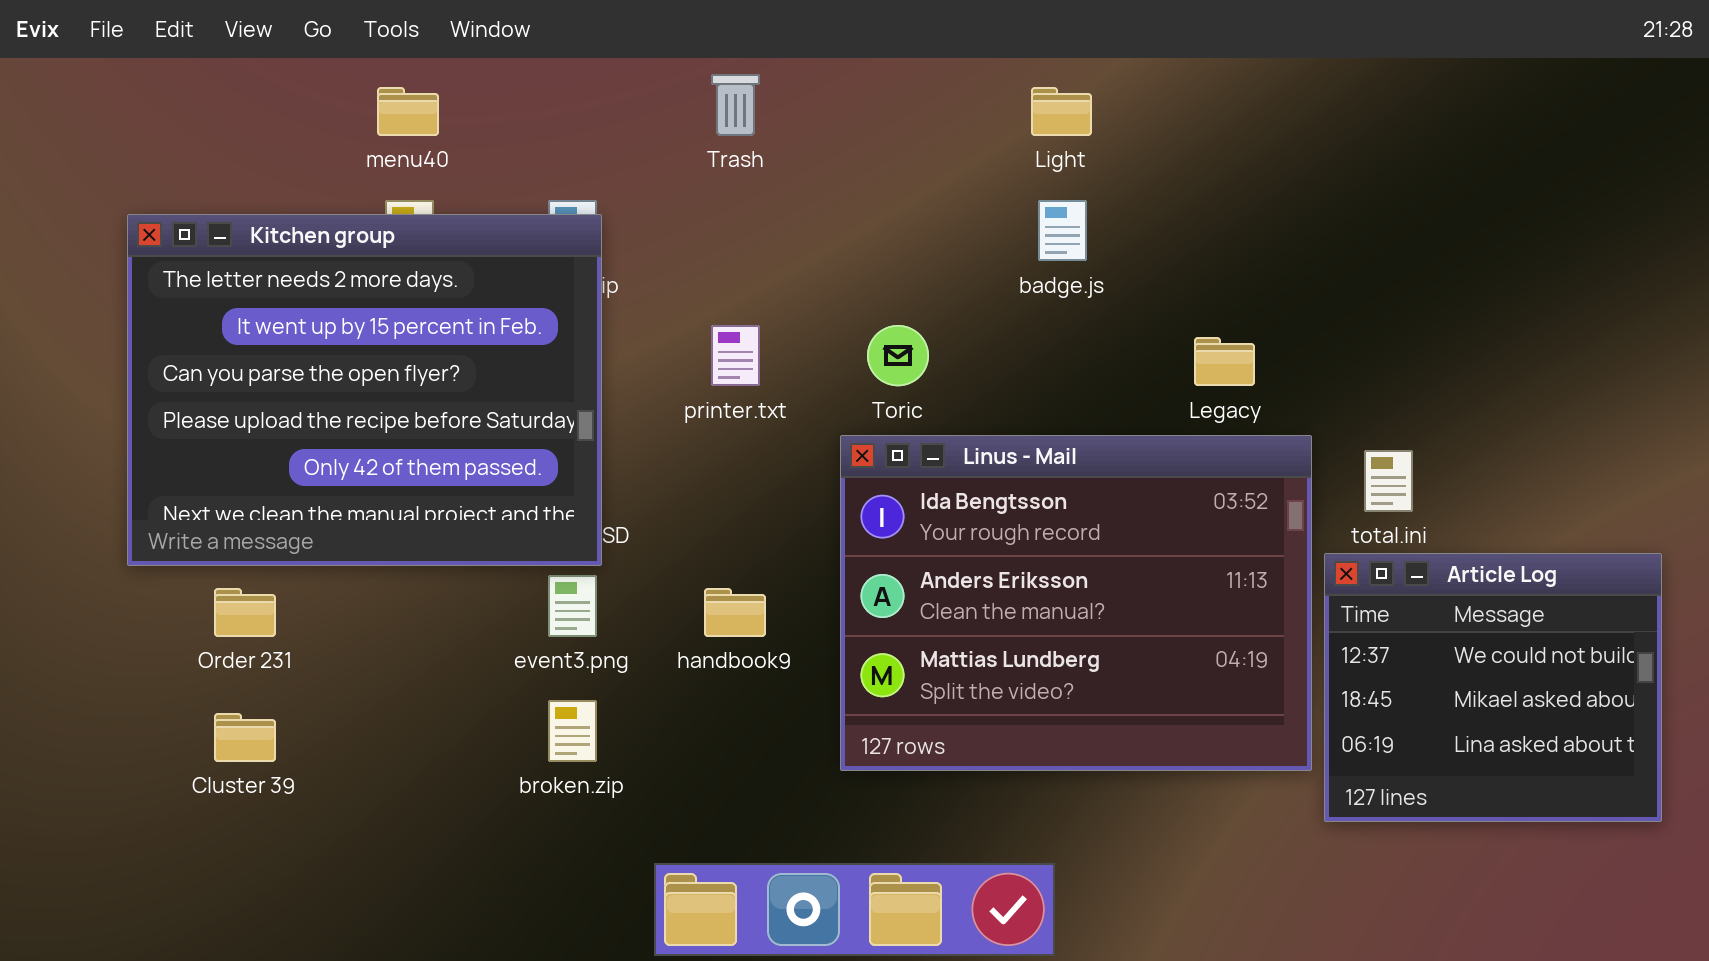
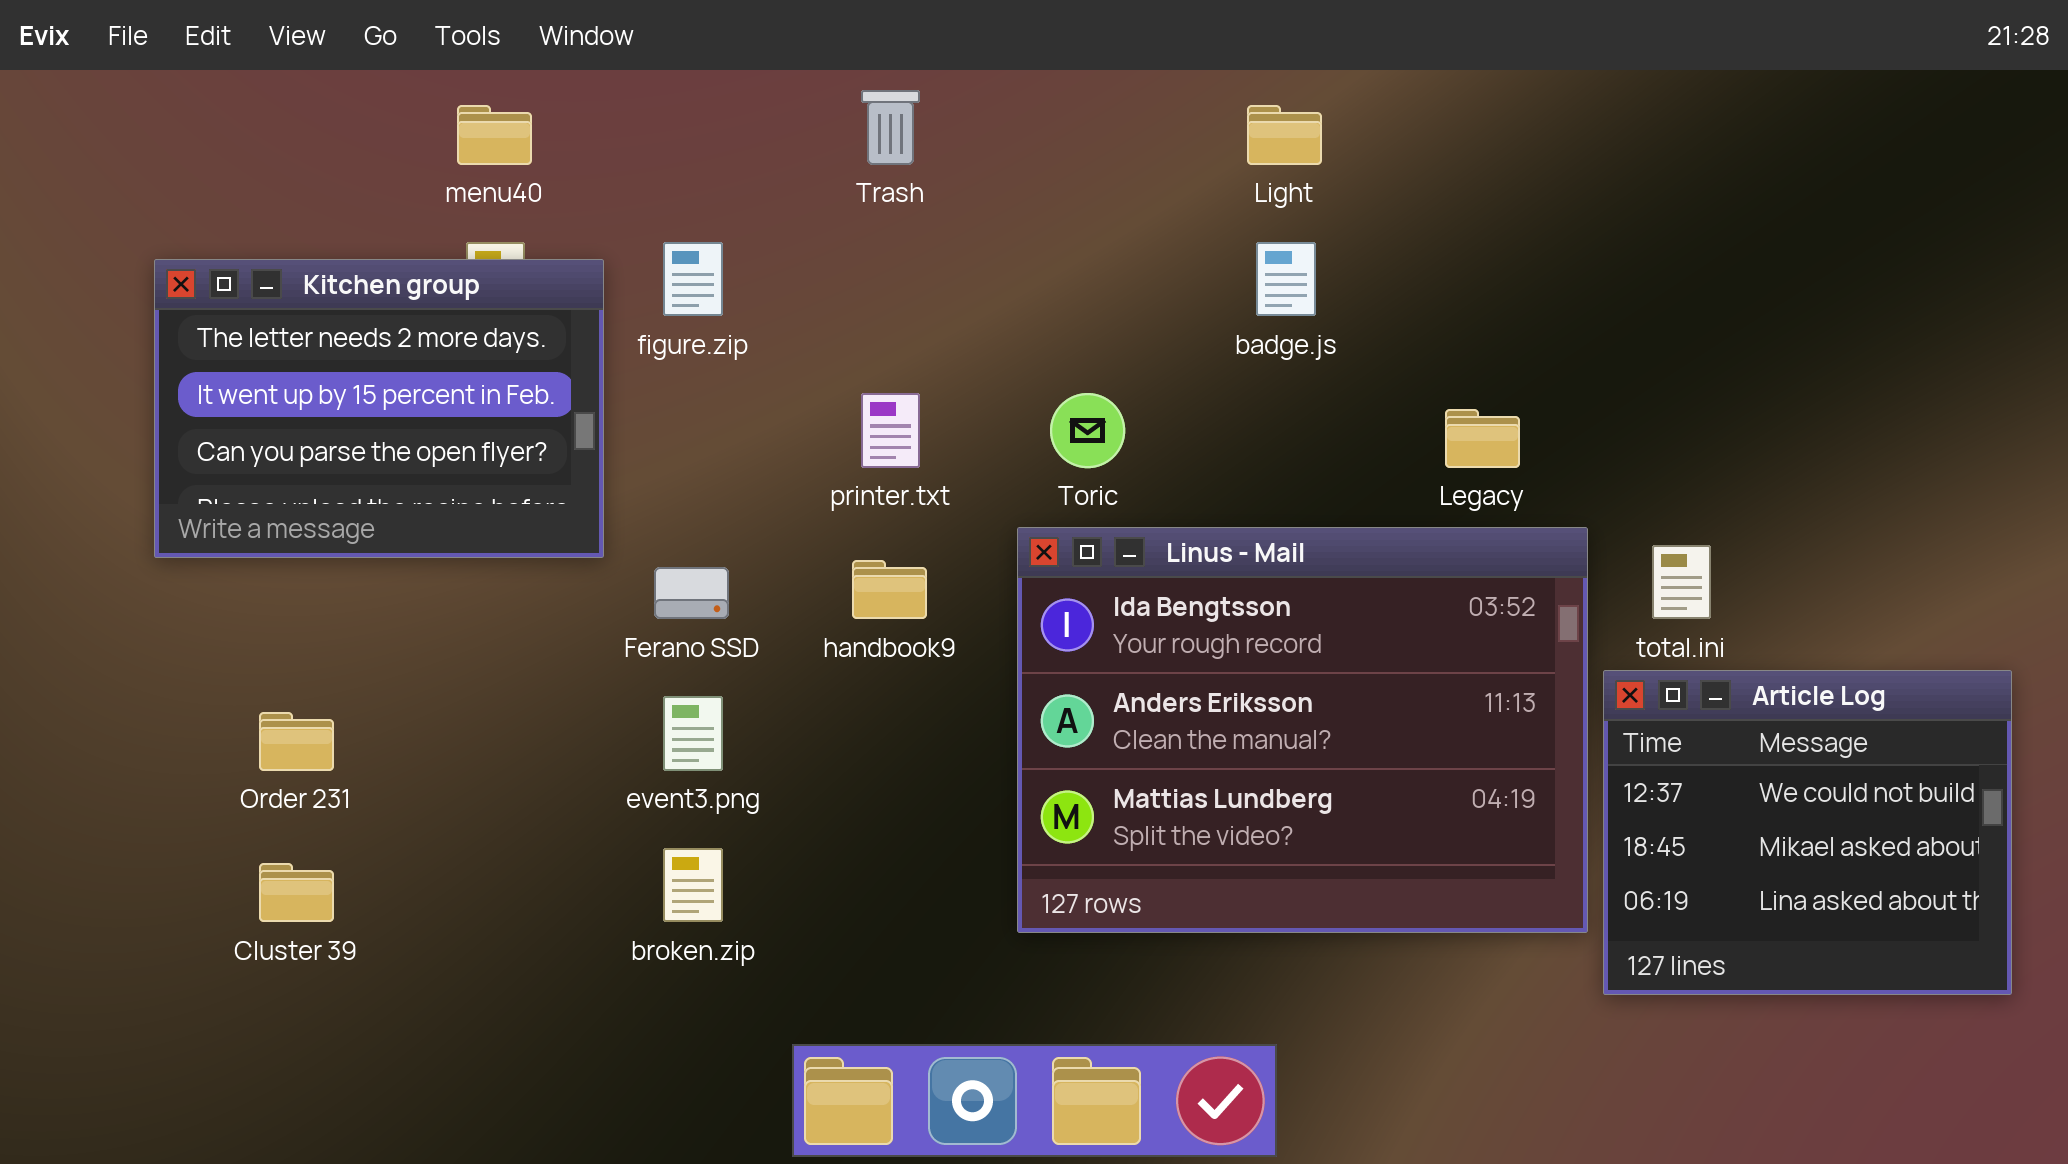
Kitchen group: [127,214,602,566] -> [154,259,604,558], resized
handbook9: [704,588,766,637] -> [852,560,927,619], moved

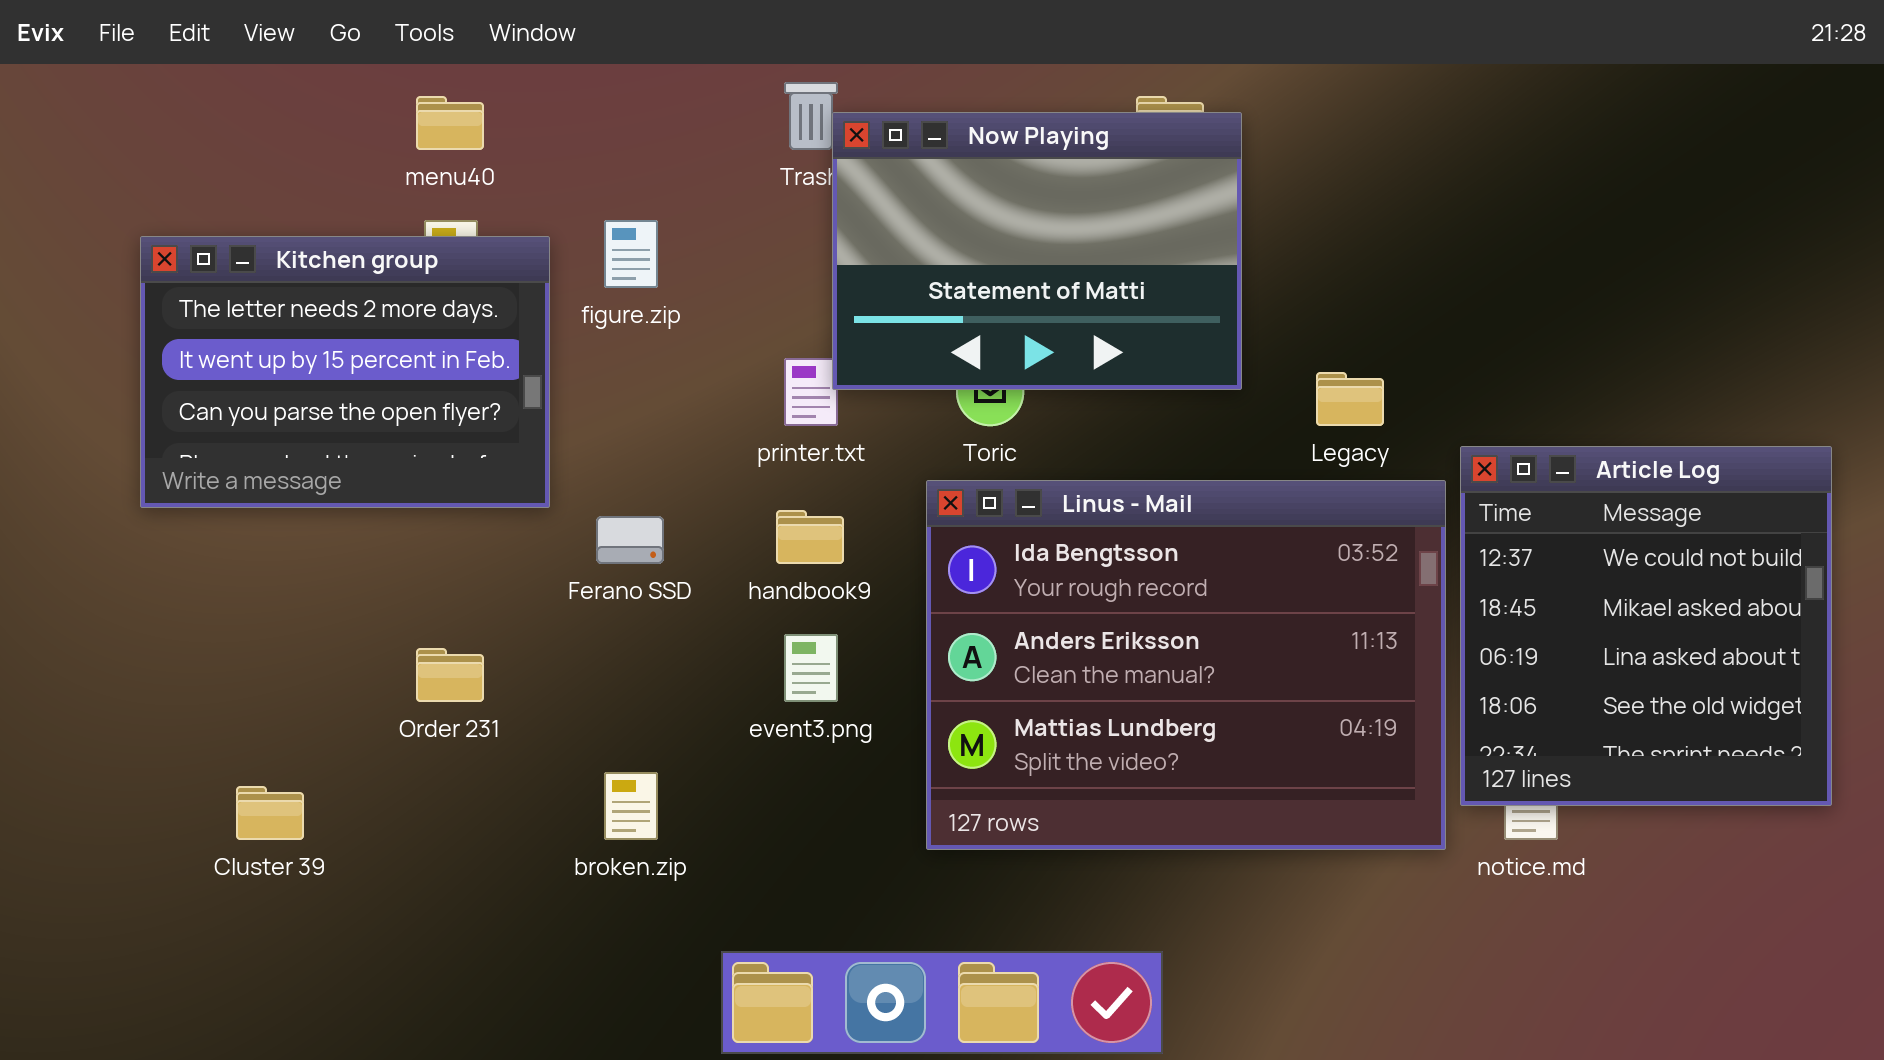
Now Playing: none -> [832,112,1242,390], opened
Article Log: [1603,670,2012,995] -> [1460,446,1832,806], moved, resized
event3.png: [663,696,723,771] -> [784,634,838,702], moved
Order 231: [259,712,334,771] -> [416,648,484,702], moved

